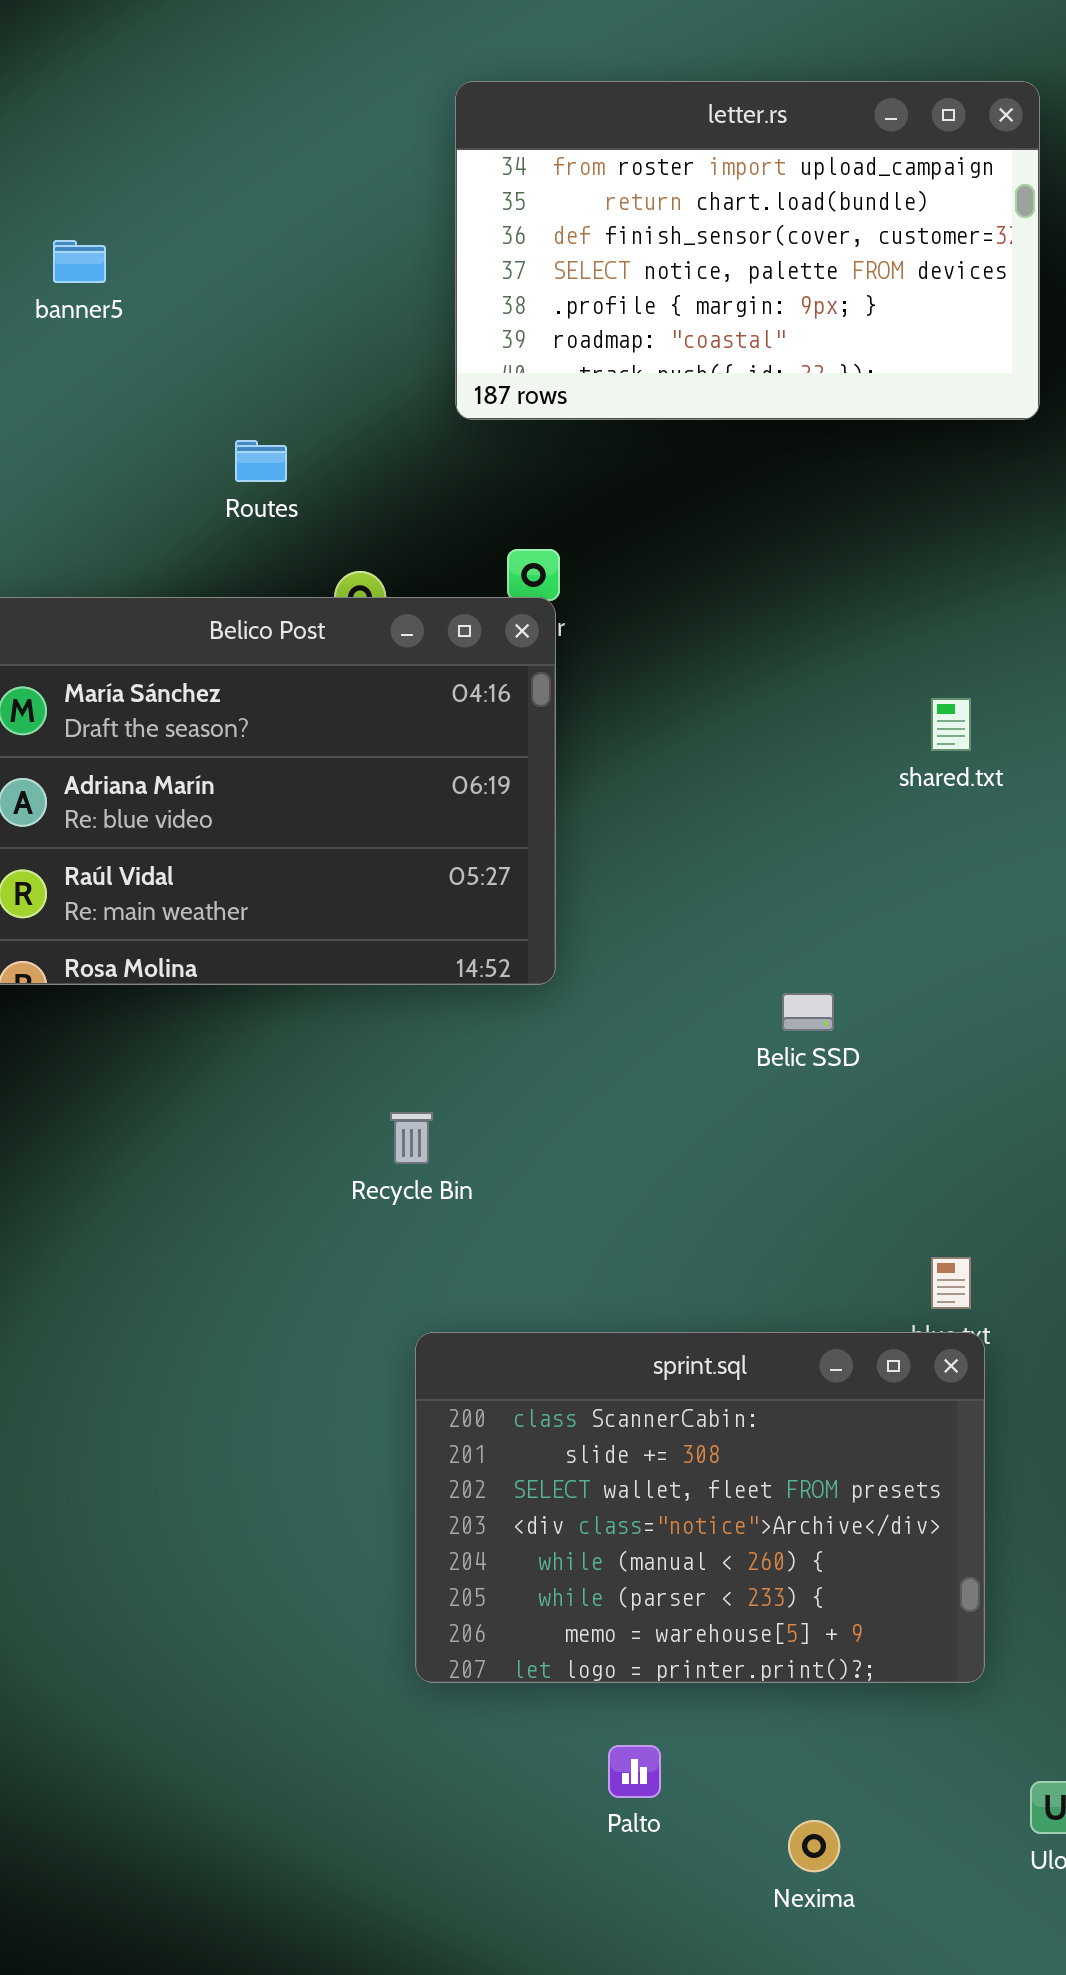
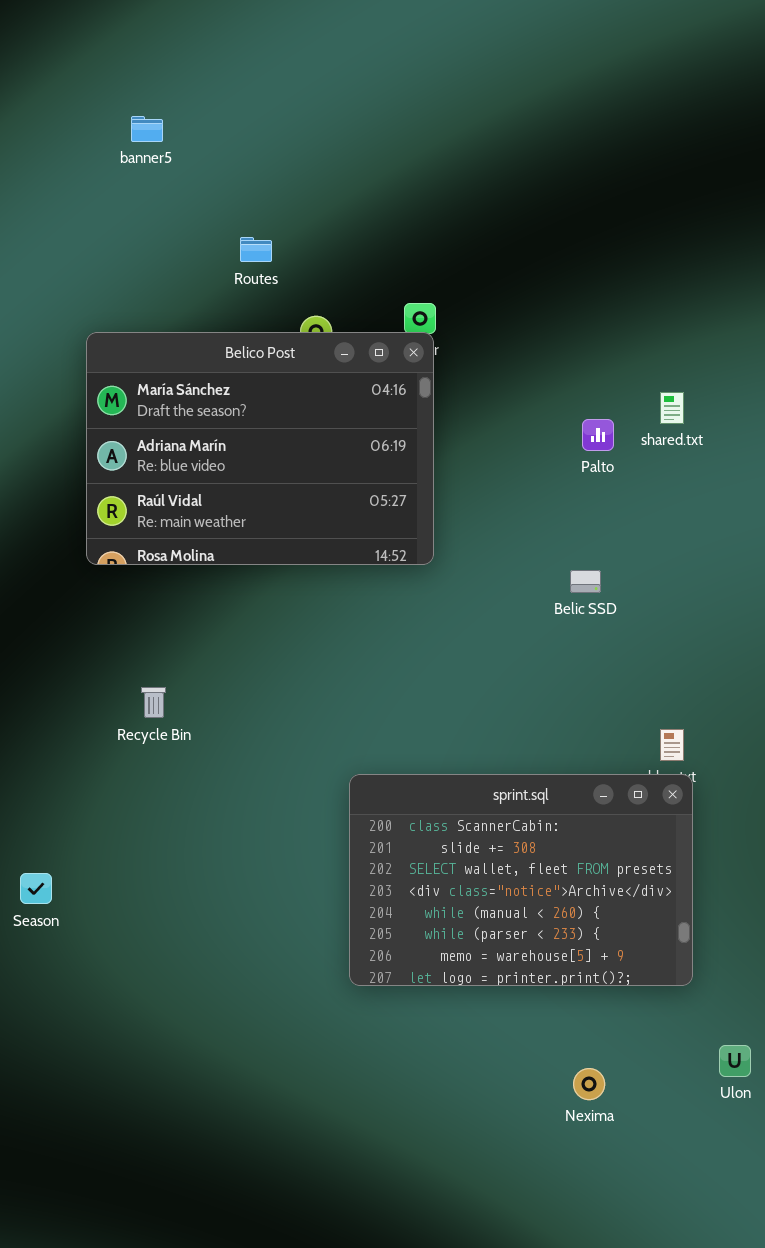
letter.rs: [455,81,1040,420] -> none, closed
Recycle Bin: [390,1112,433,1164] -> [141,687,166,718], moved
Palto: [608,1745,661,1798] -> [582,419,614,451], moved

